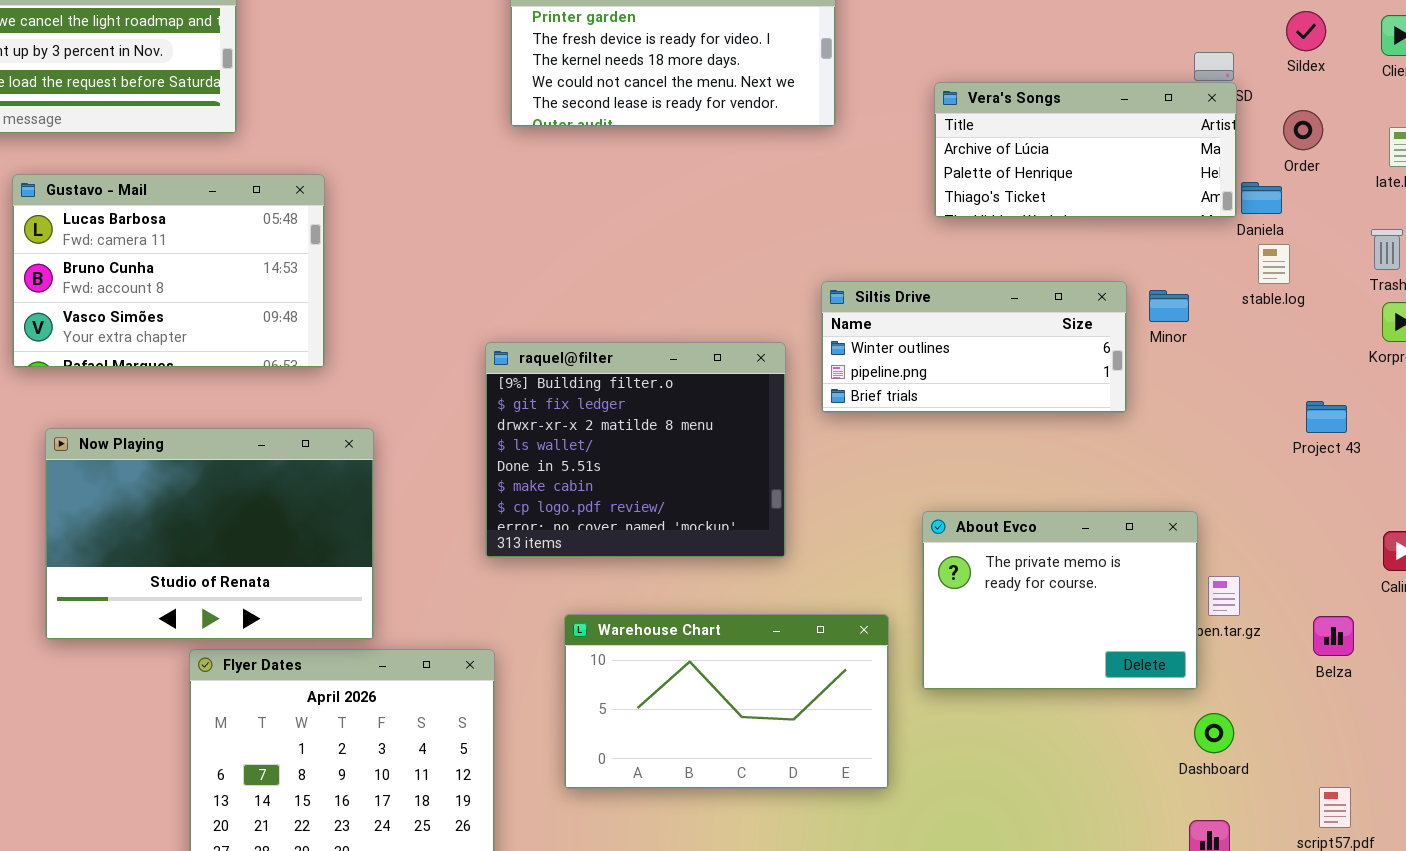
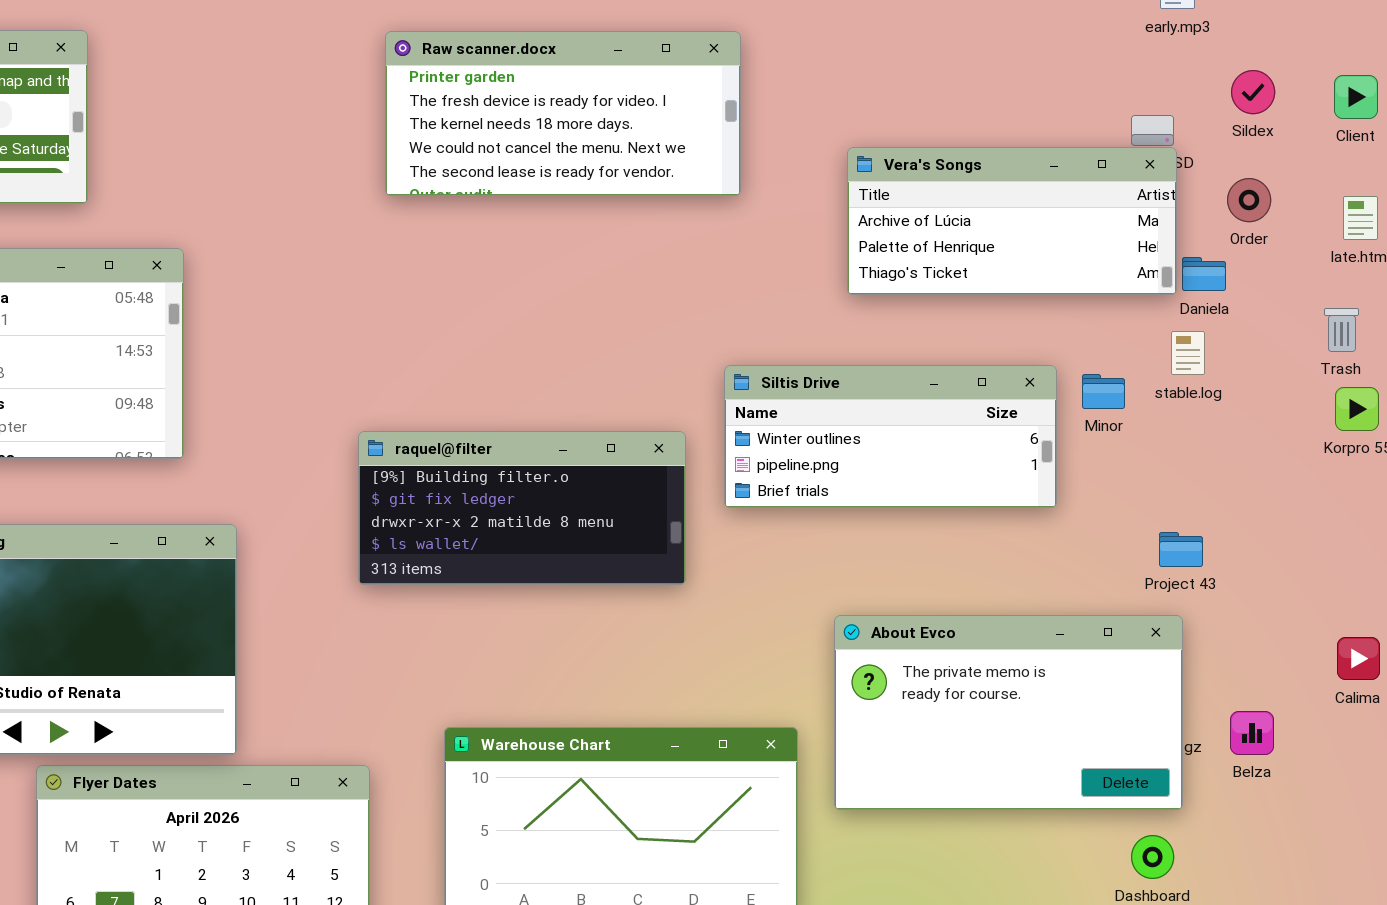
stable.log: [1258,244,1290,284] -> [1171,331,1205,375], moved
raquel@filter: [485,342,786,558] -> [358,431,686,585], resized
Project 43: [1306,401,1347,433] -> [1159,532,1203,567], moved
About Evco: [922,511,1198,690] -> [834,615,1183,810], resized
Belza: [1313,616,1354,656] -> [1230,711,1274,755], moved

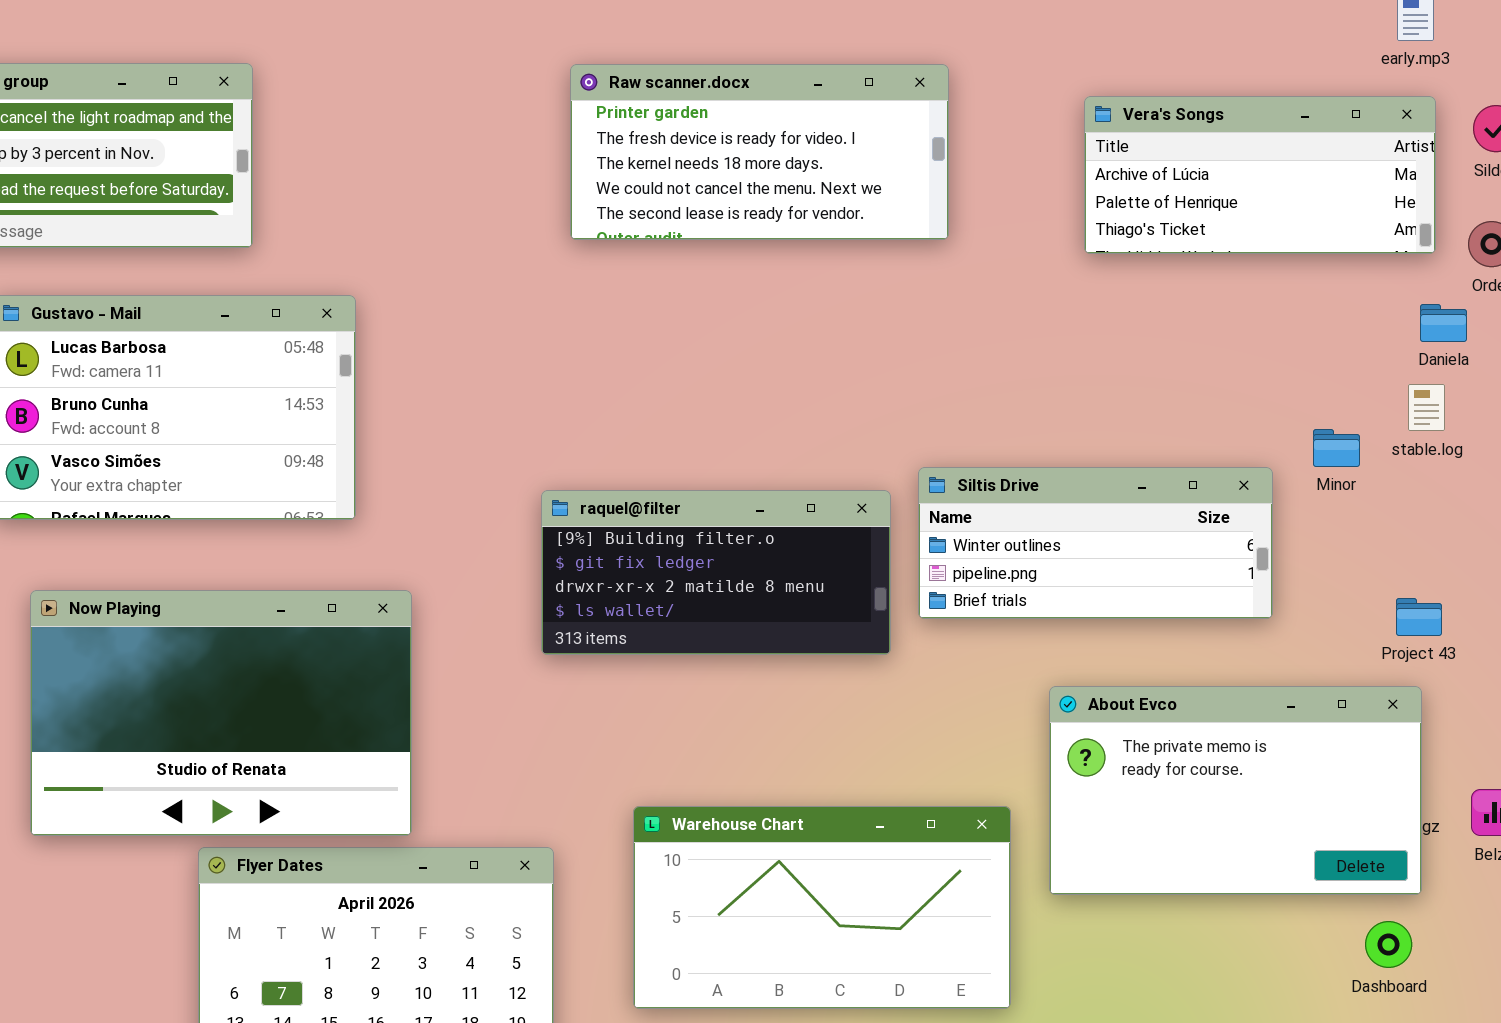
Vera's Songs: [847,147,1177,295] -> [1084,96,1436,254], moved
Siltis Drive: [724,365,1057,508] -> [918,467,1273,619], moved

